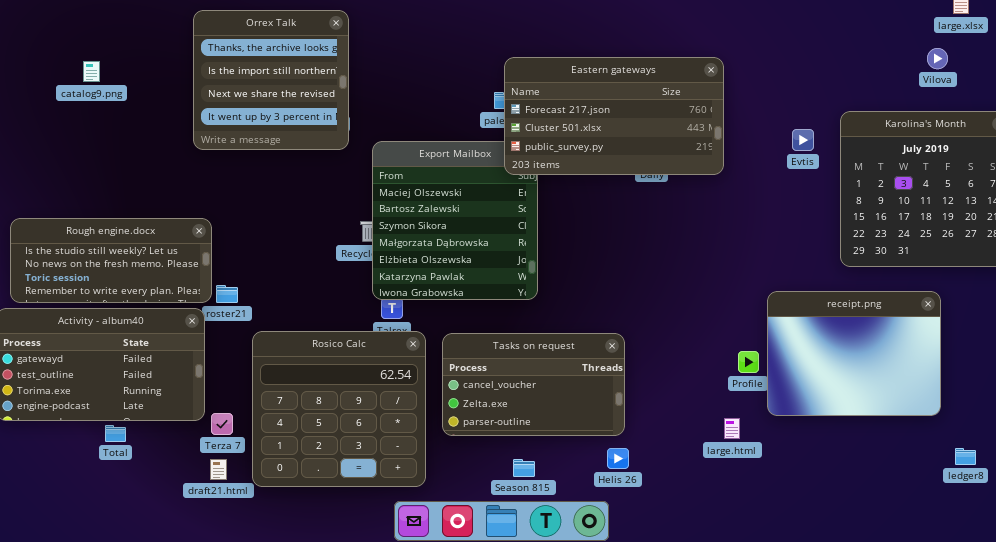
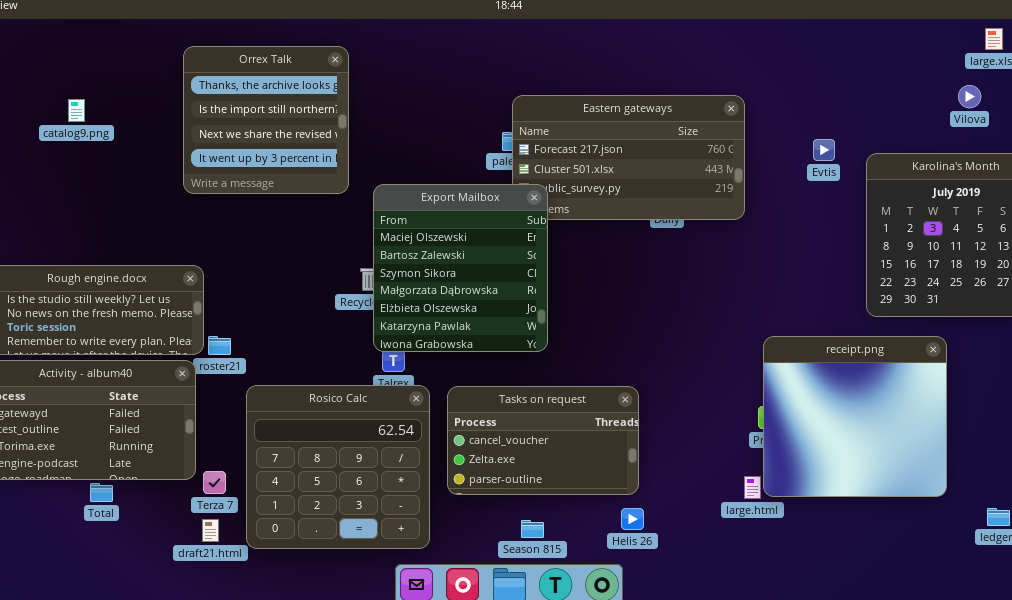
Evtis: [792,129,814,151] -> [813,139,835,161], moved
Export Mailbox: [372,141,538,300] -> [373,184,548,352], raised
receipt.png: [767,291,941,416] -> [763,336,947,497], moved, resized

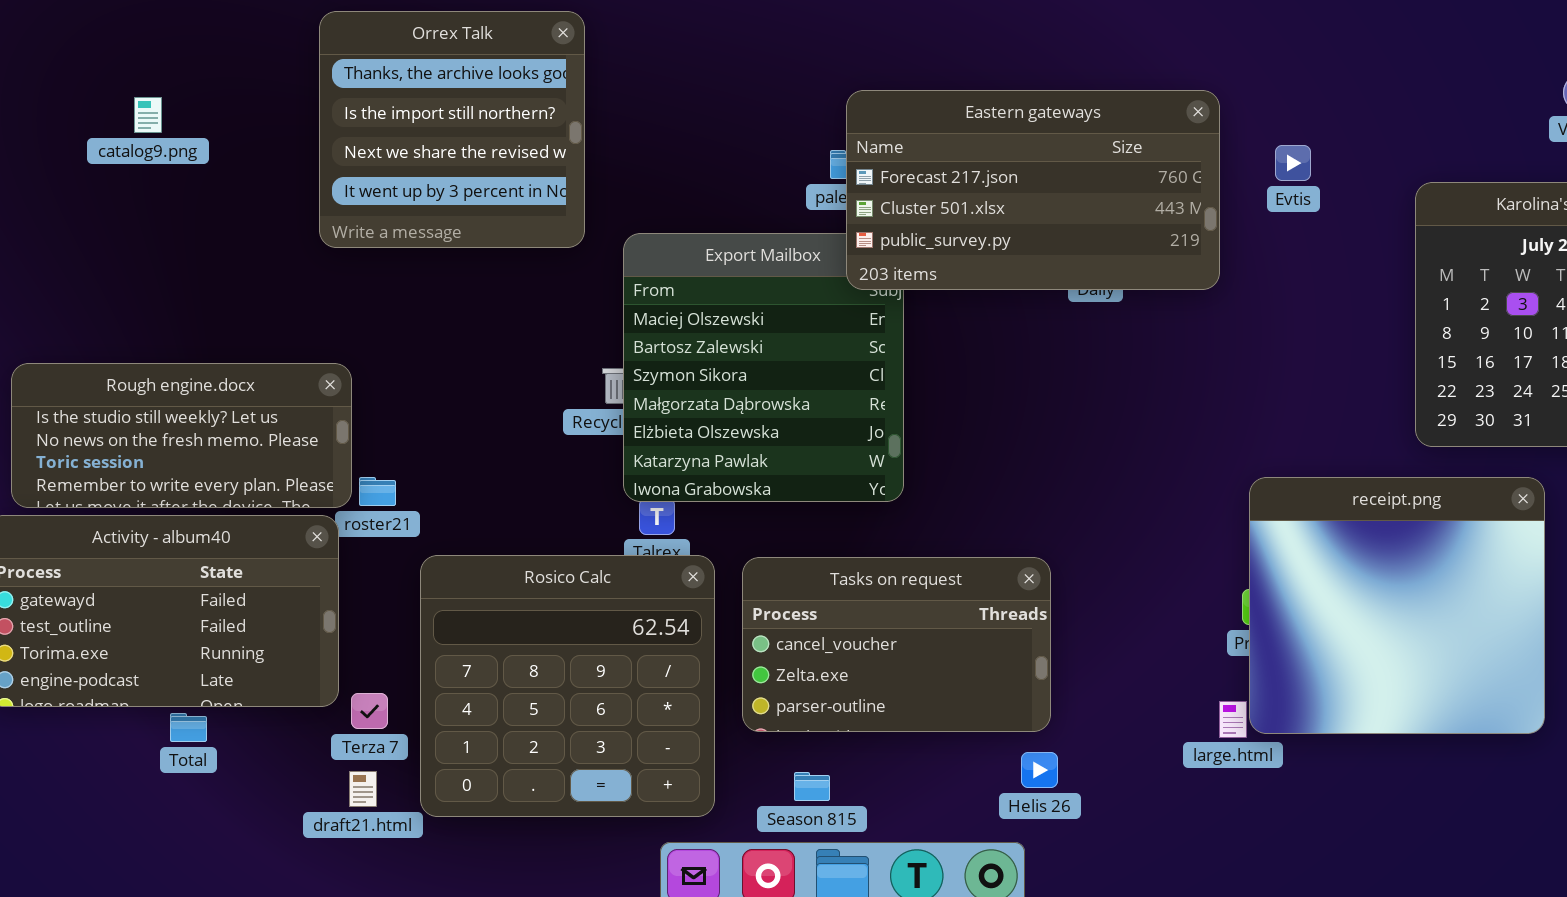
Eastern gateways: [512,95,745,220] -> [846,90,1220,290], raised
Evtis: [813,139,835,161] -> [1275,145,1311,181], moved
Season 815: [521,520,544,538] -> [794,772,830,801], moved

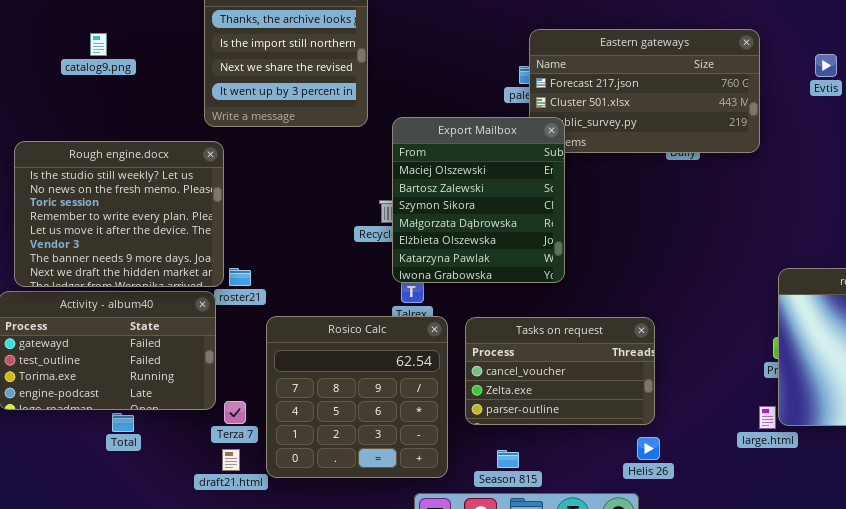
Evtis: [1275,145,1311,181] -> [815,54,837,77], moved
Export Mailbox: [623,233,904,502] -> [392,117,565,283], raised
Rough engine.docx: [11,363,352,508] -> [14,141,224,287], resized

